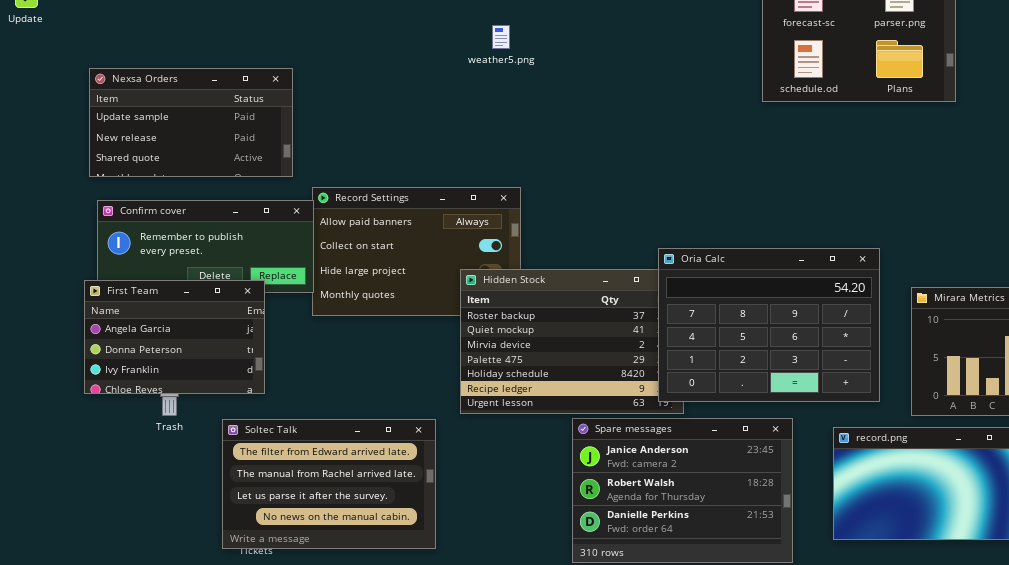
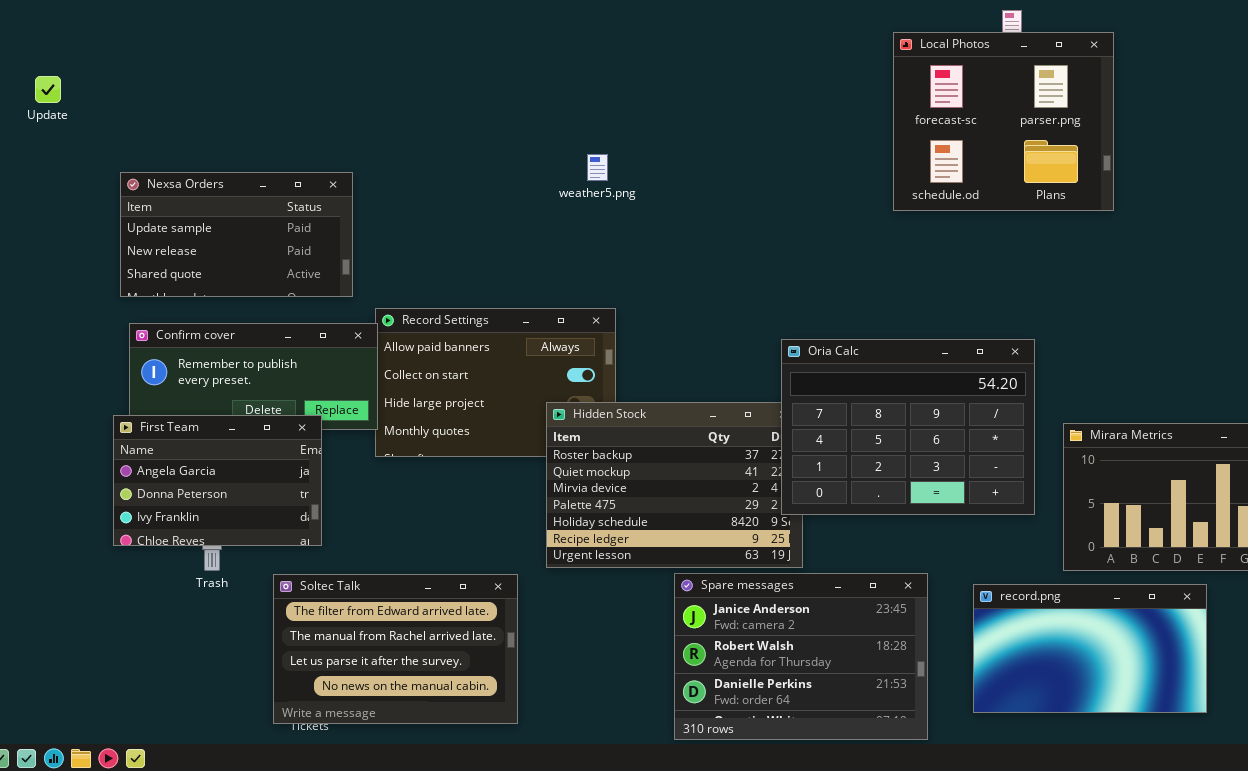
weather5.png: [492,25,510,49] -> [587,154,608,181], moved
Oria Calc: [658,248,880,402] -> [781,339,1035,515], moved

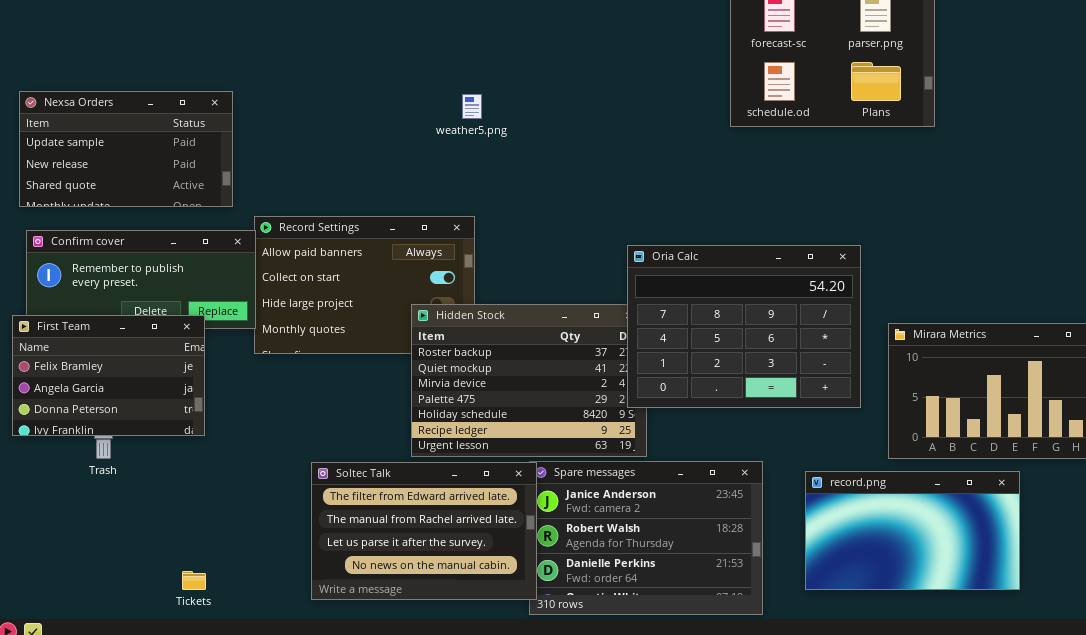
weather5.png: [587,154,608,181] -> [462,94,482,119], moved
First Team: [113,415,322,546] -> [12,315,205,436], scrolled up 1 row
Soltec Talk: [273,574,518,724] -> [311,462,537,600], moved

